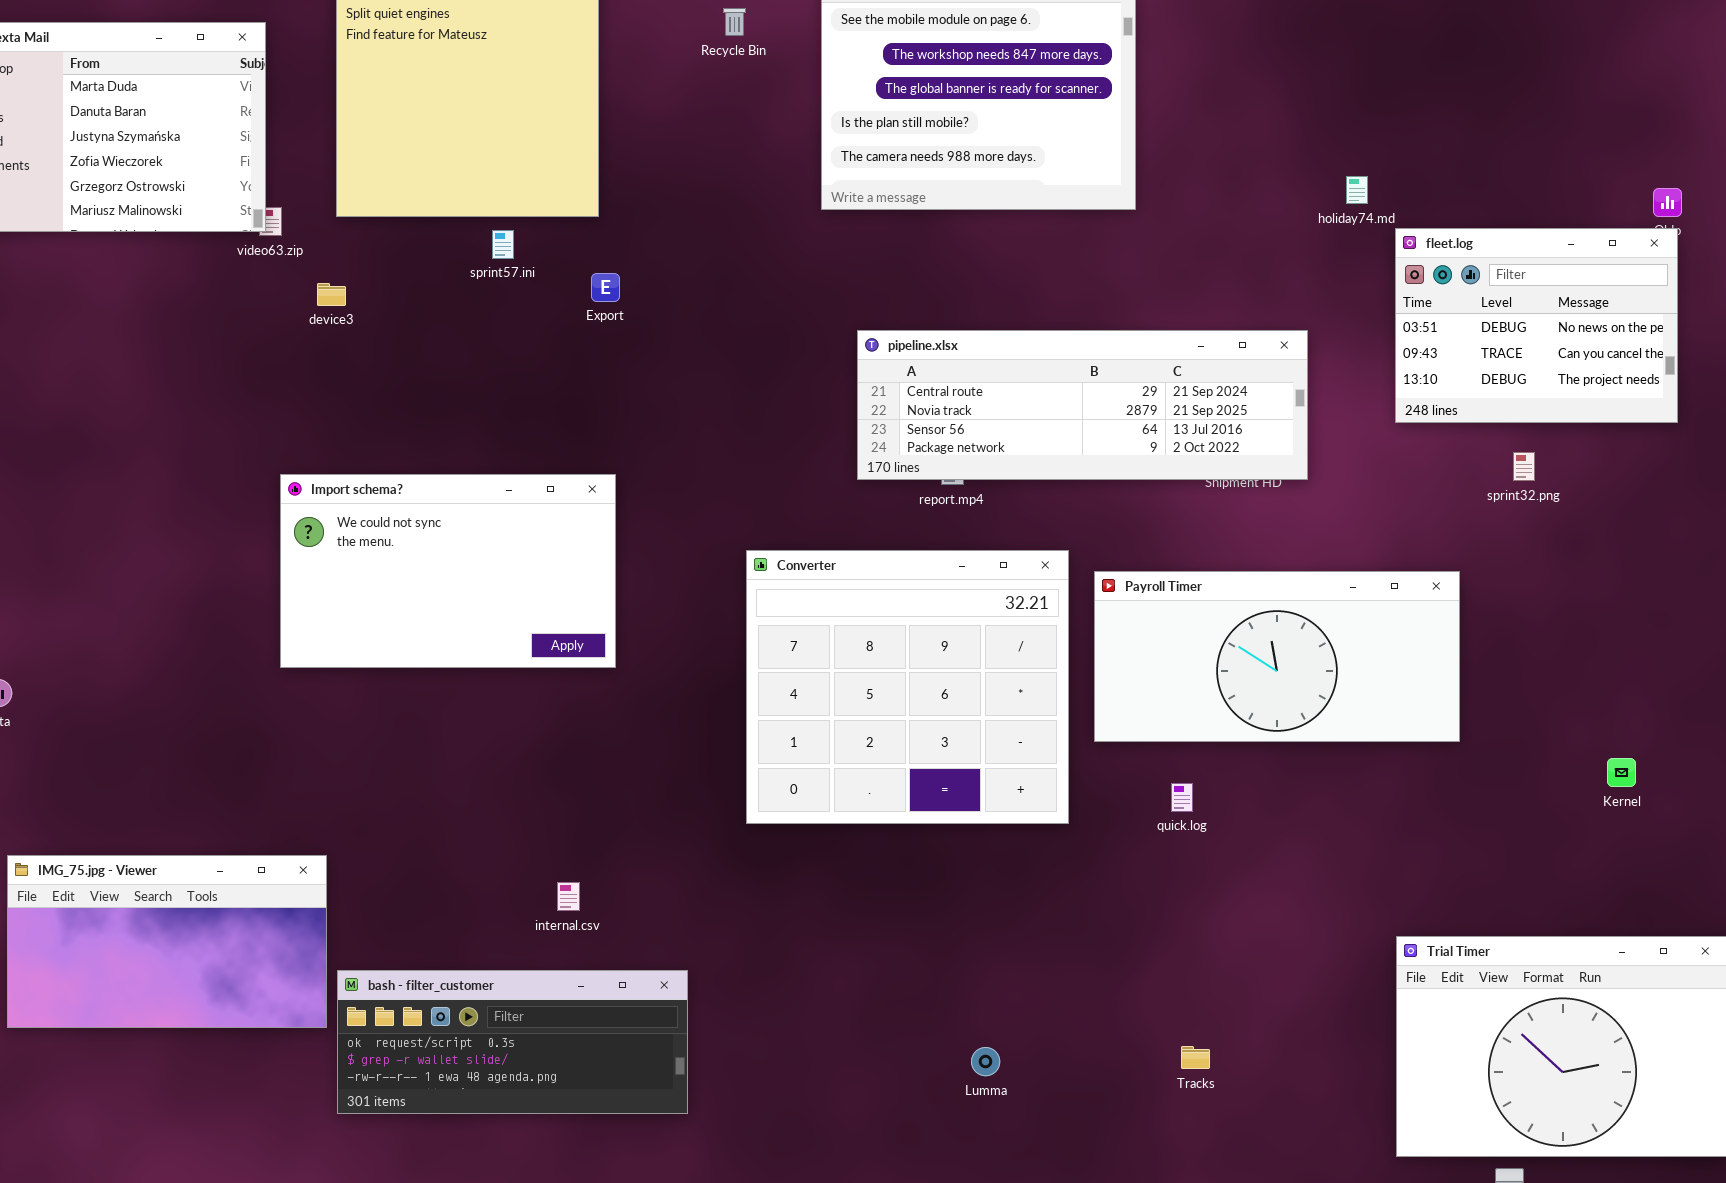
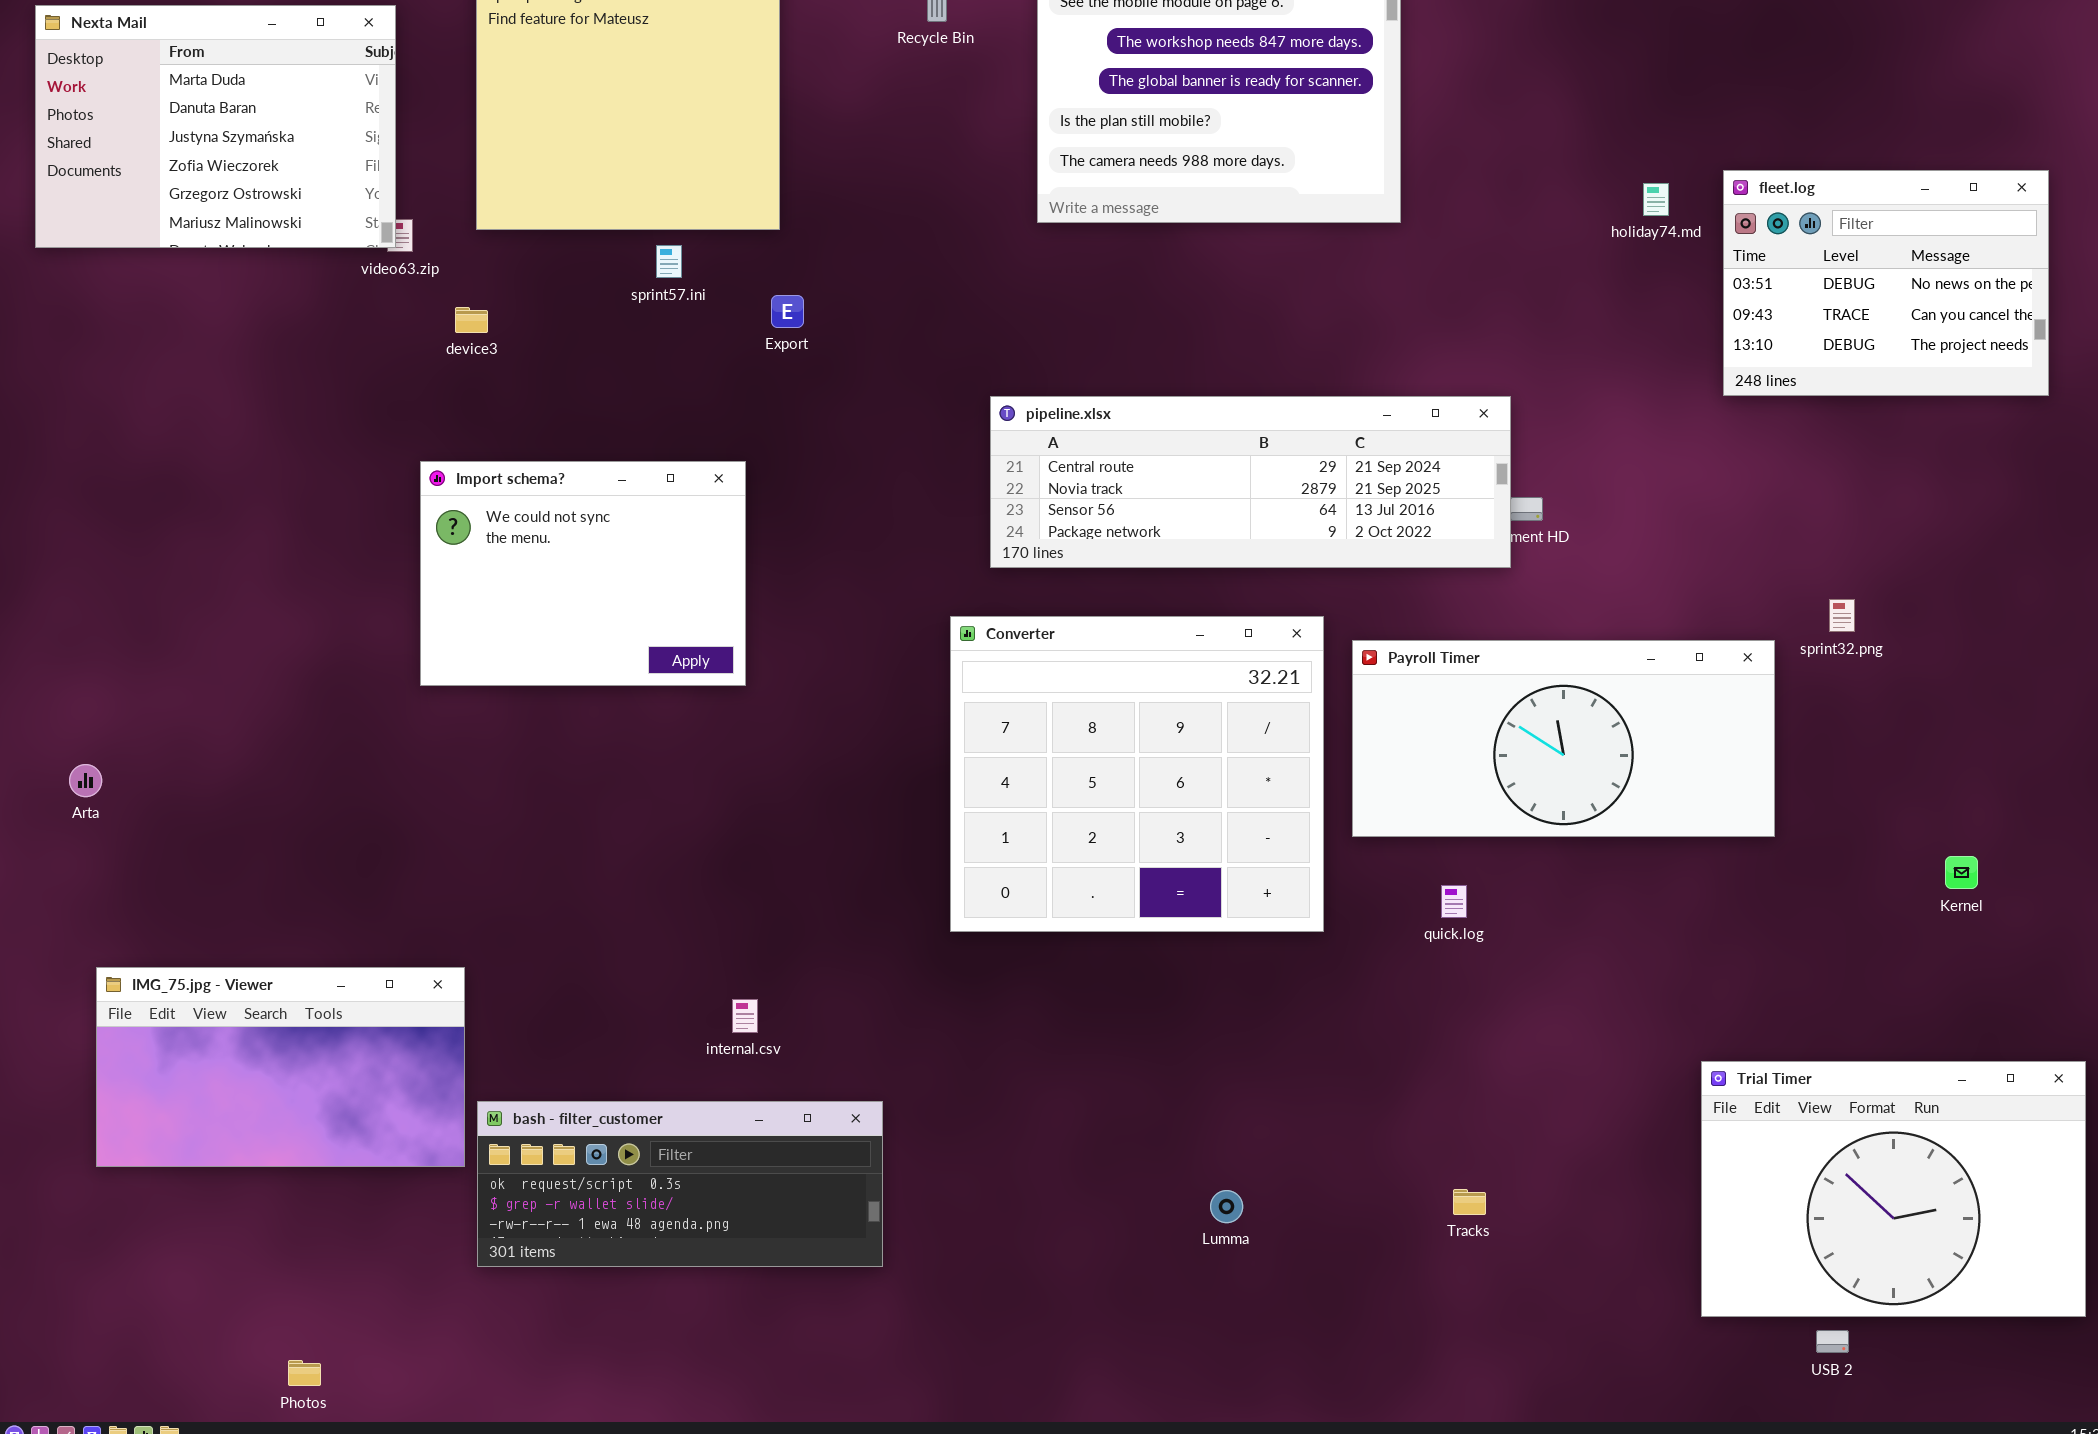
fleet.log: [1395,228,1678,423] -> [1723,170,2049,396], moved
pipeline.xlsx: [857,330,1308,480] -> [990,396,1511,568], moved
sprint32.png: [1513,452,1535,481] -> [1829,599,1855,632], moved
Import schema?: [280,474,616,668] -> [420,461,746,686], moved, resized

